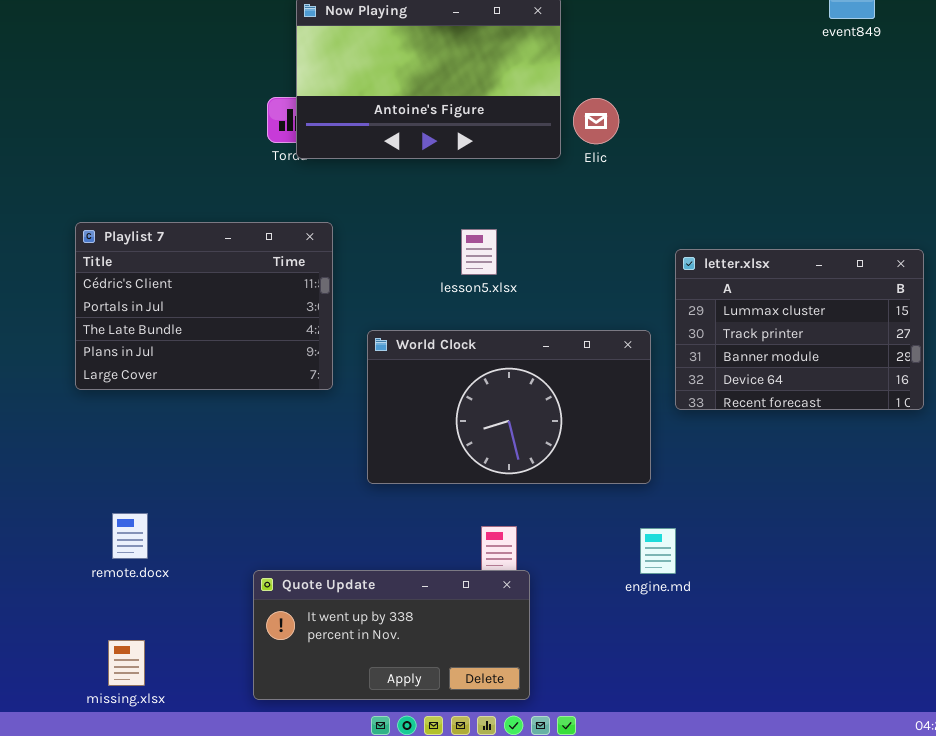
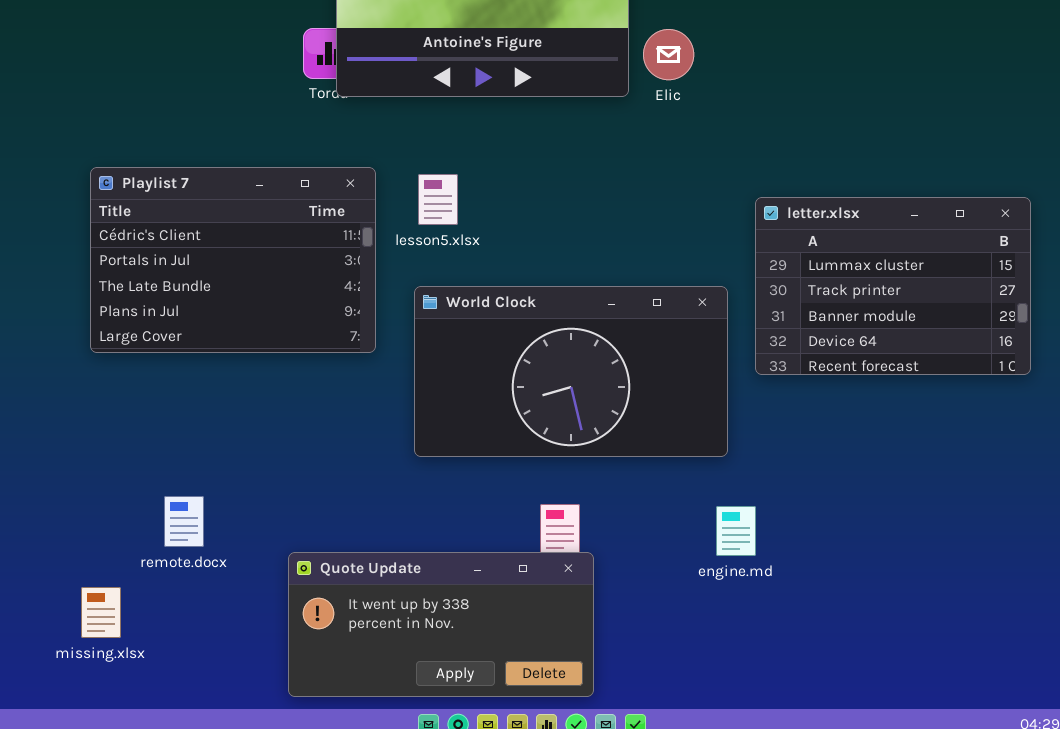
lesson5.xlsx: [461,229,497,275] -> [418,174,458,225], moved
remote.docx: [112,513,148,559] -> [164,496,204,547], moved
missing.xlsx: [108,640,145,686] -> [81,587,121,638], moved

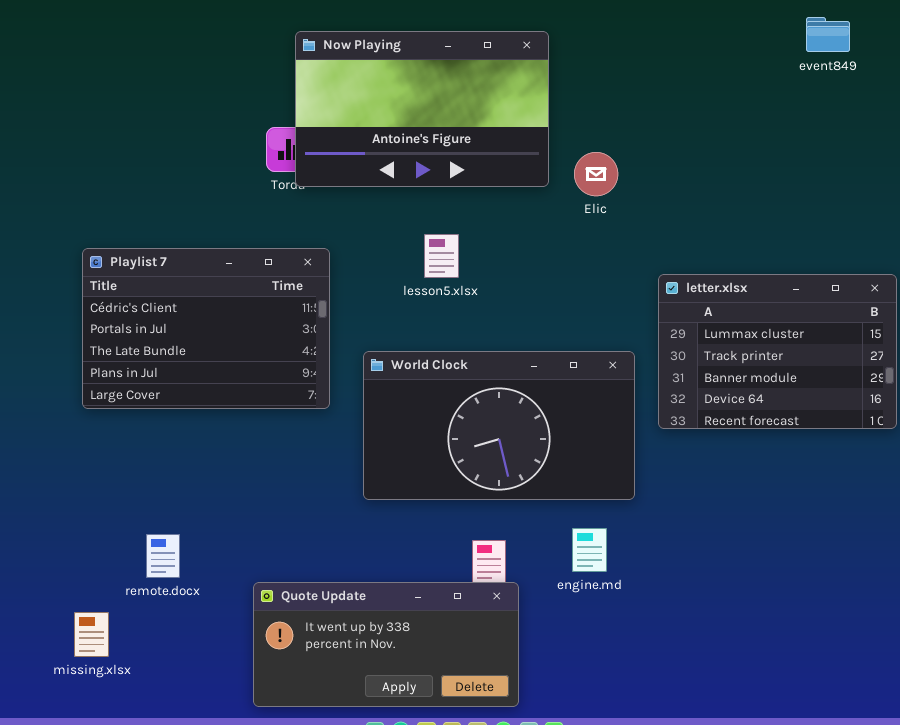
Elic: [643,29,694,80] -> [574,152,618,196], moved
lesson5.xlsx: [418,174,458,225] -> [424,234,459,278], moved
engine.md: [716,506,756,556] -> [572,528,607,572], moved

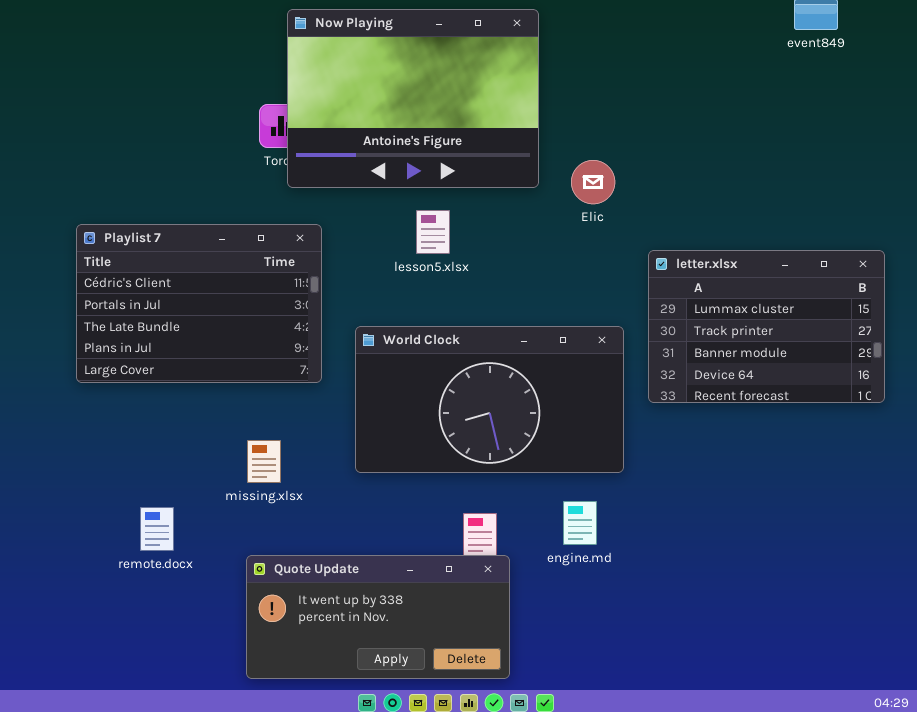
Now Playing: [295,31,549,187] -> [287,9,539,188], resized
Elic: [574,152,618,196] -> [571,160,615,204], moved
missing.xlsx: [74,612,109,657] -> [247,440,281,483], moved

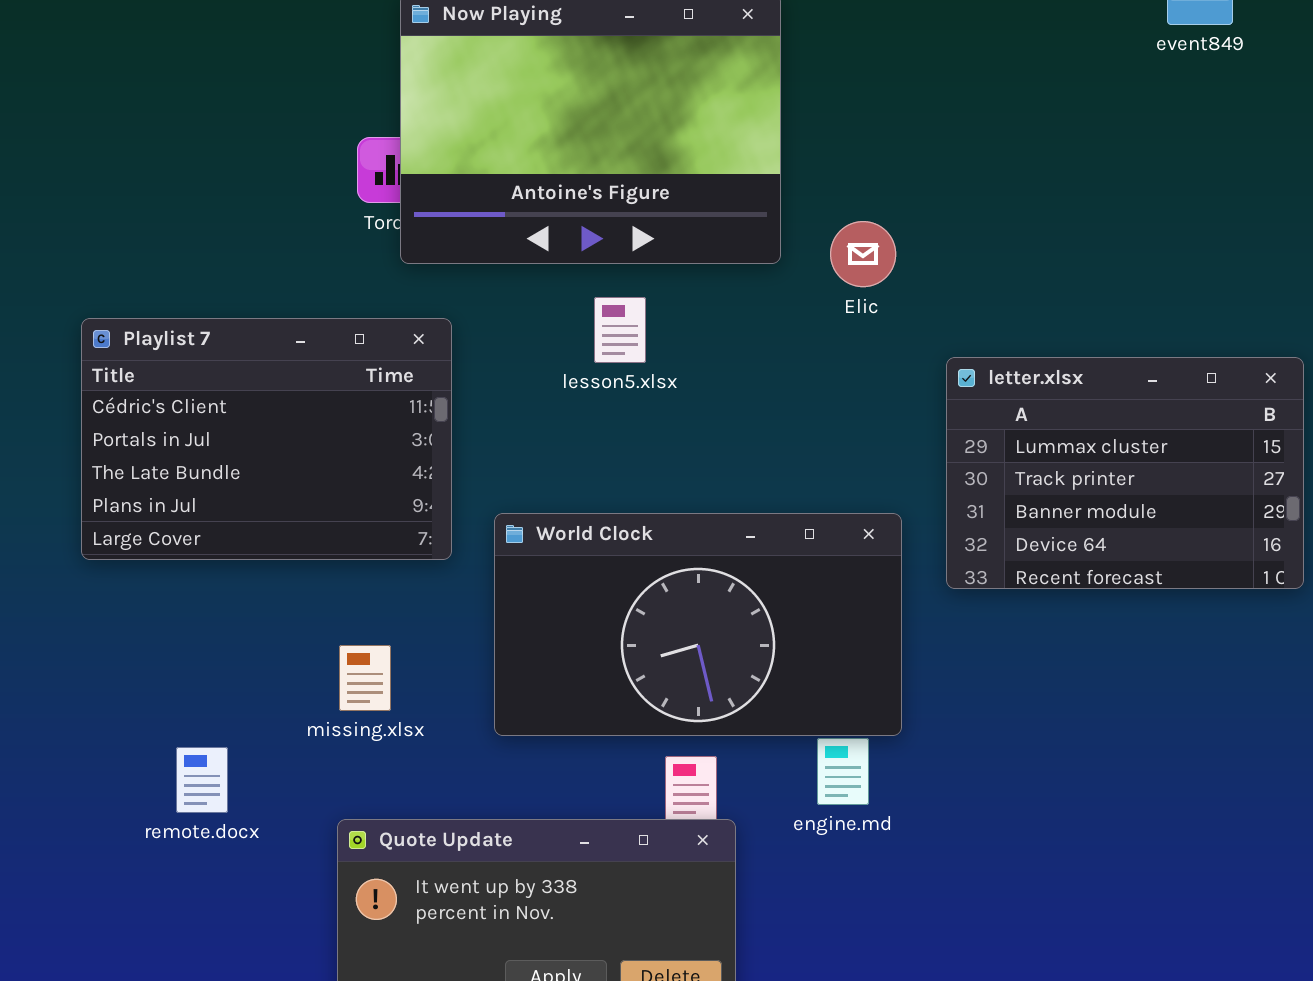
World Clock: [355,326,624,473] -> [494,513,902,736], moved

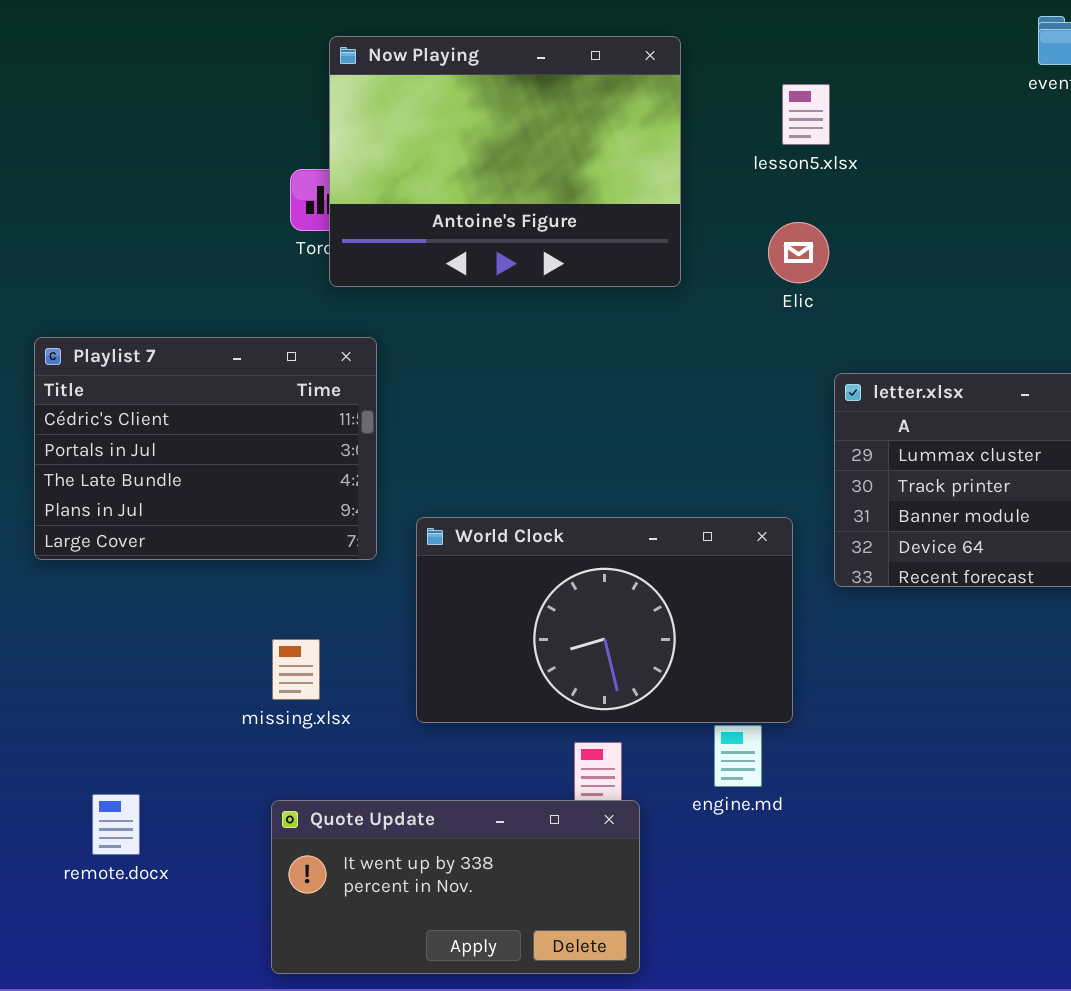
Elic: [830,221,896,287] -> [768,222,829,283], moved
lesson5.xlsx: [594,297,646,363] -> [782,84,830,145], moved
remote.docx: [176,747,228,813] -> [92,794,140,855], moved

